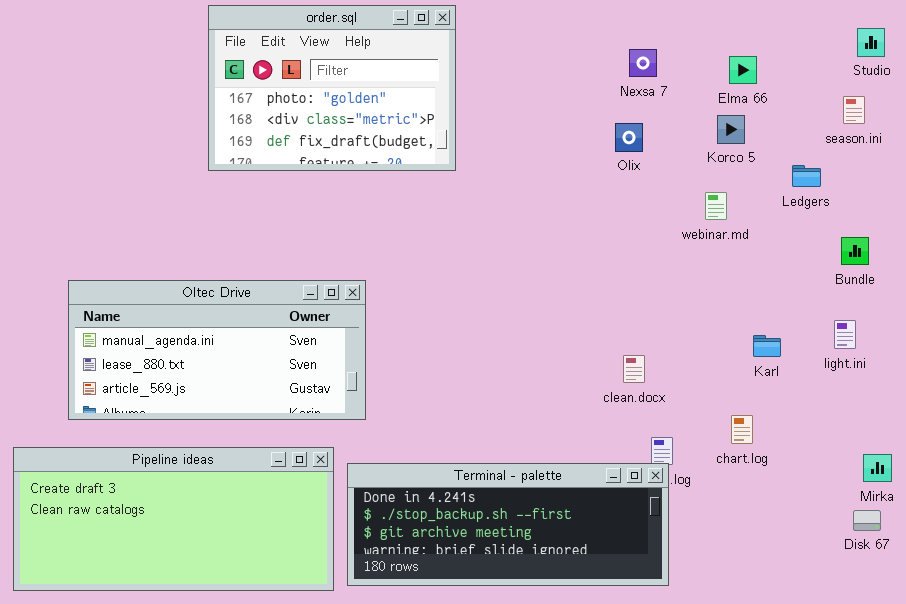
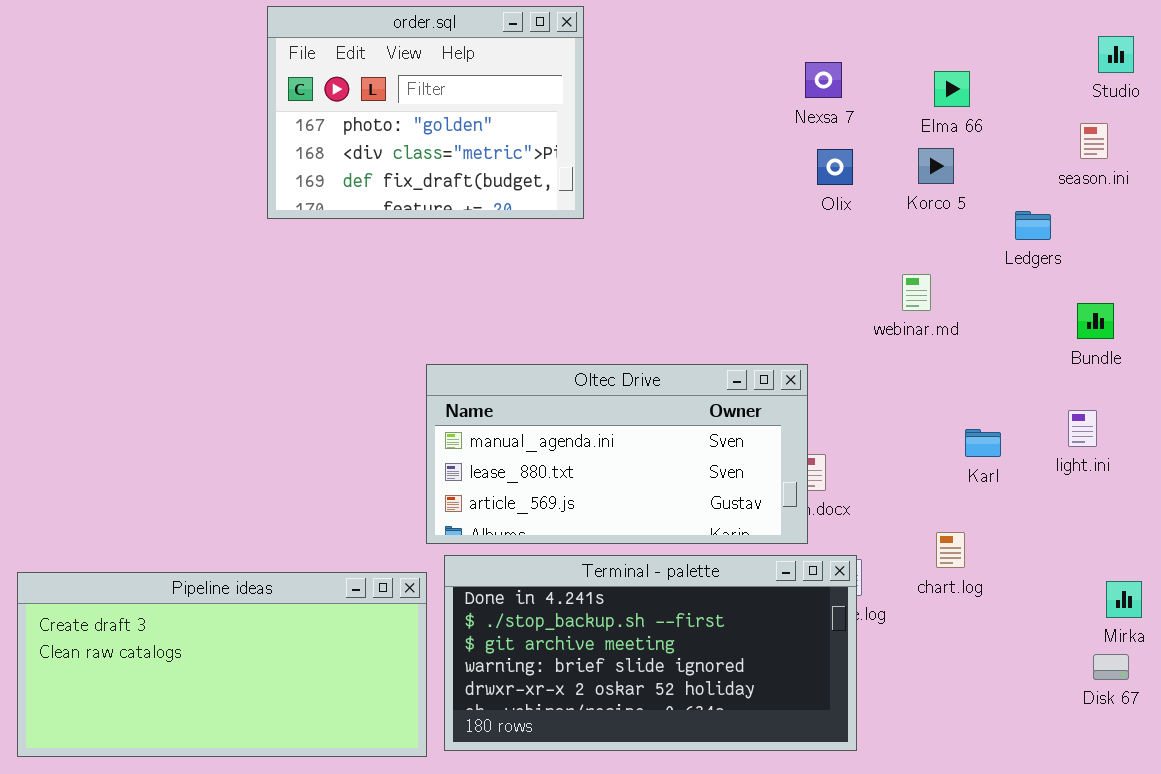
Olix: [615,123,643,152] -> [817,149,853,185], moved
webinar.md: [705,192,727,220] -> [902,274,931,311], moved
Oltec Drive: [68,280,366,420] -> [426,364,808,544], moved
Terminal - palette: [347,463,669,586] -> [444,555,857,751], resized

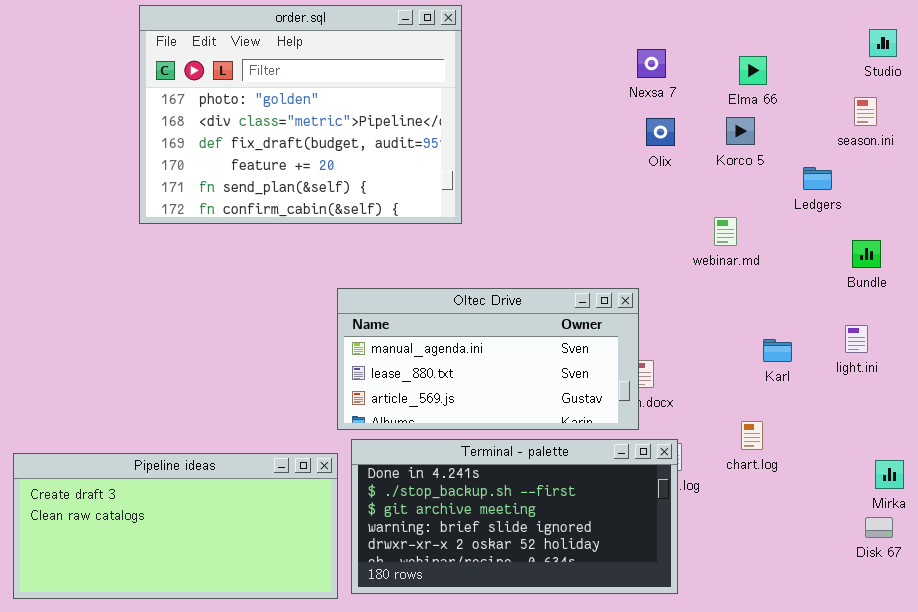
order.sql: [267,6,584,219] -> [139,5,462,224], resized

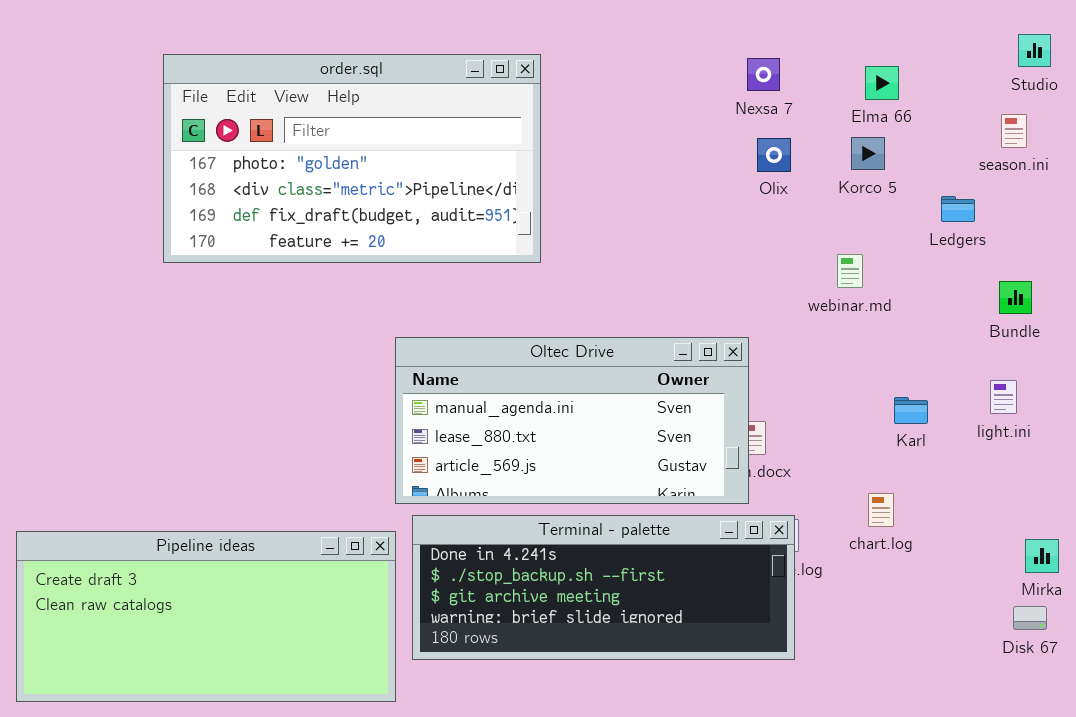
order.sql: [139,5,462,224] -> [163,54,541,263], resized
Terminal - palette: [351,439,678,594] -> [412,515,795,660], resized

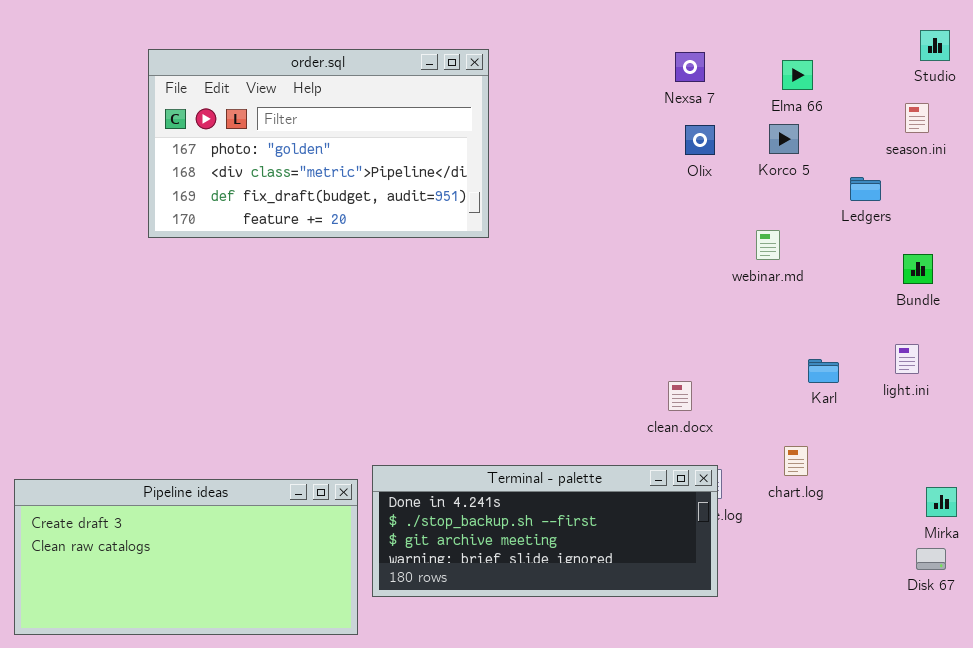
Oltec Drive: [395,337,749,504] -> none, closed

